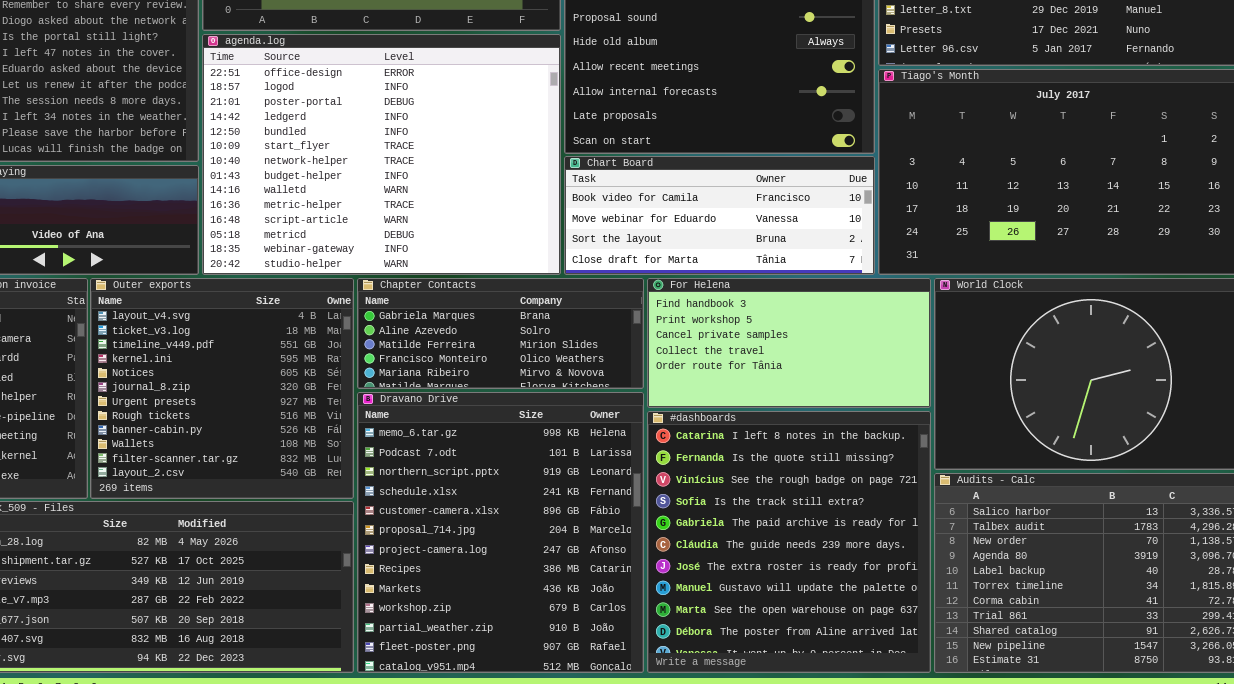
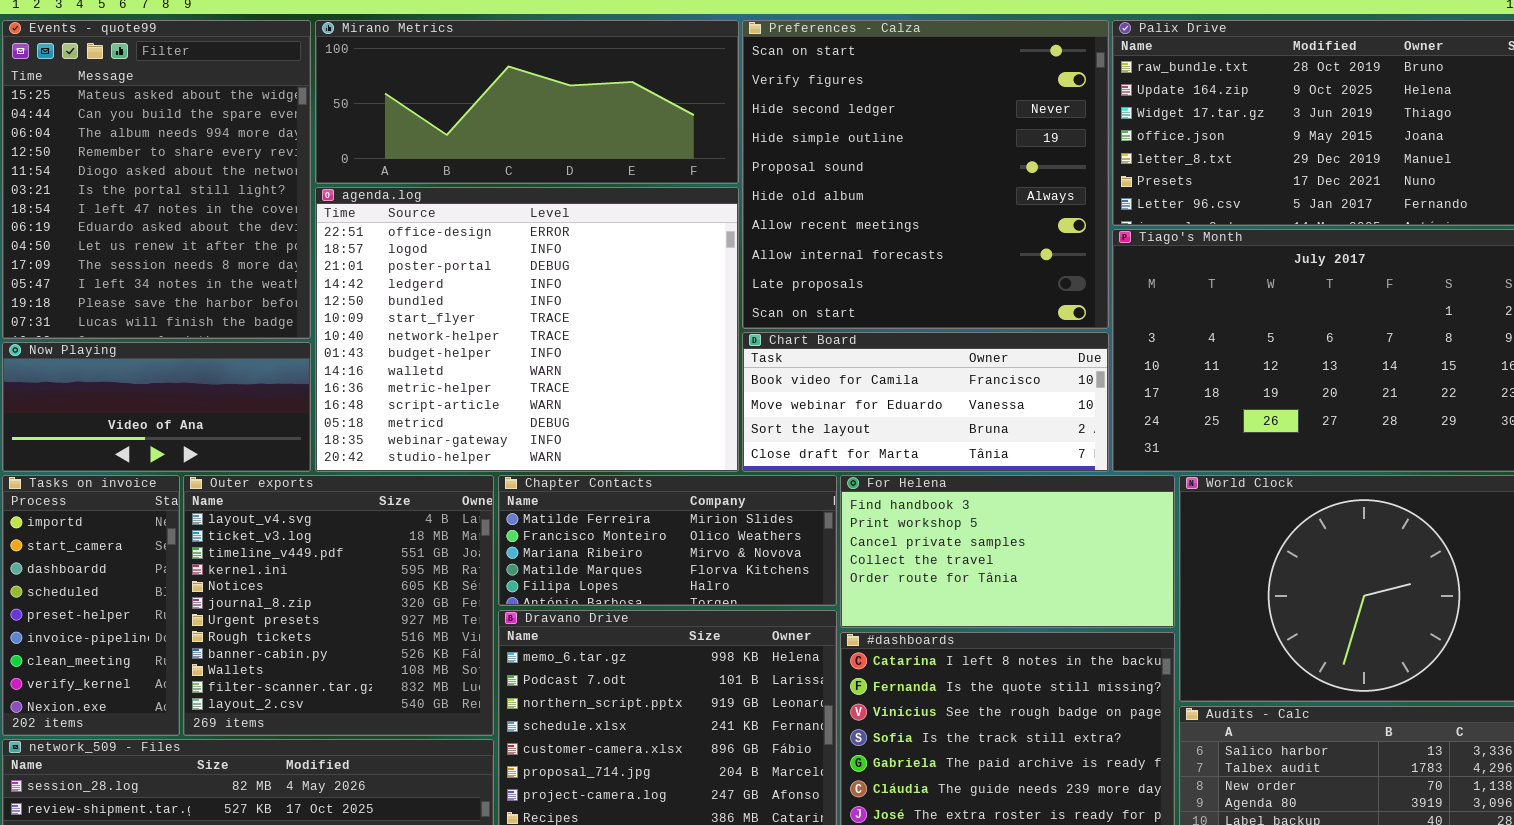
Chapter Contacts: [357,278,644,389] -> [498,475,837,606], scrolled down 2 rows

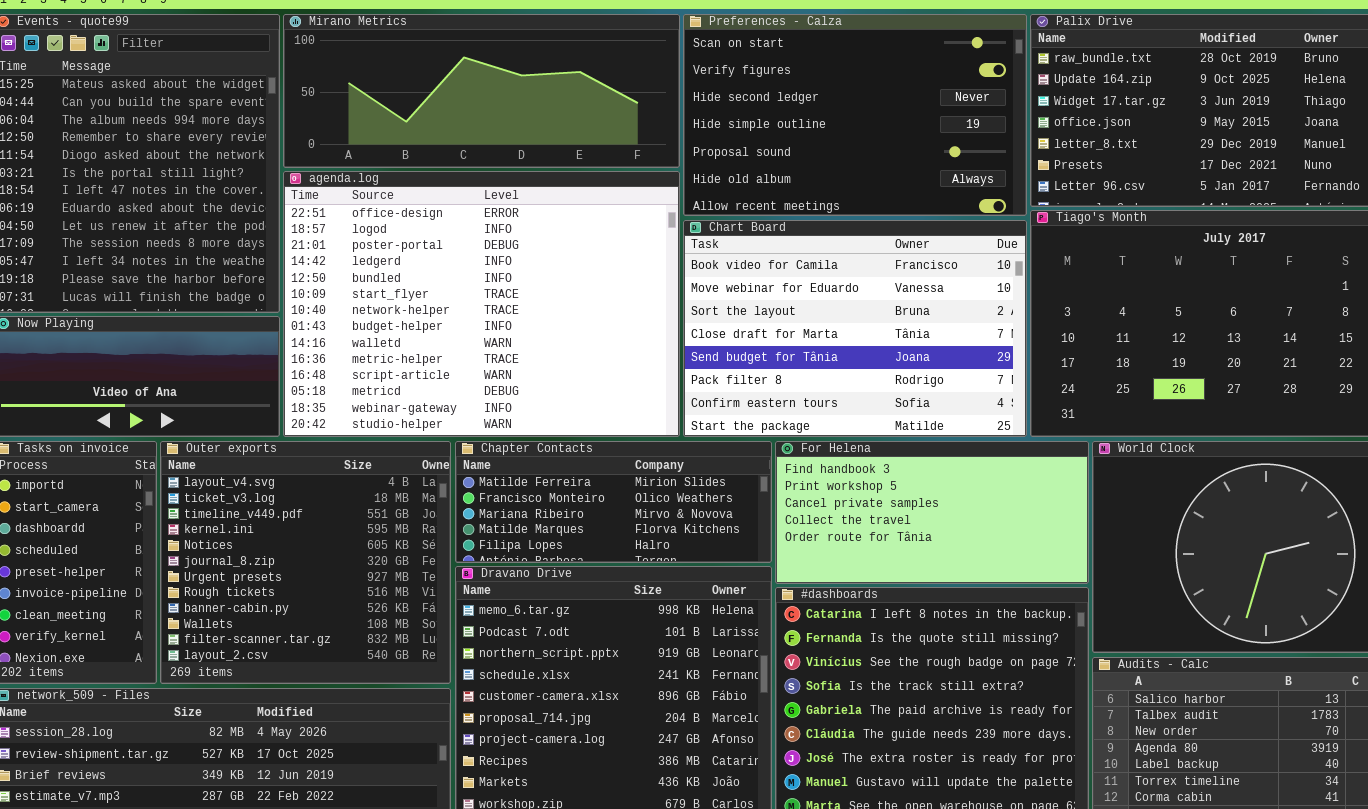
Preferences - Calza: [742,20,1109,329] -> [683,14,1027,216], resized
Chart Board: [742,332,1109,472] -> [683,220,1027,437], resized

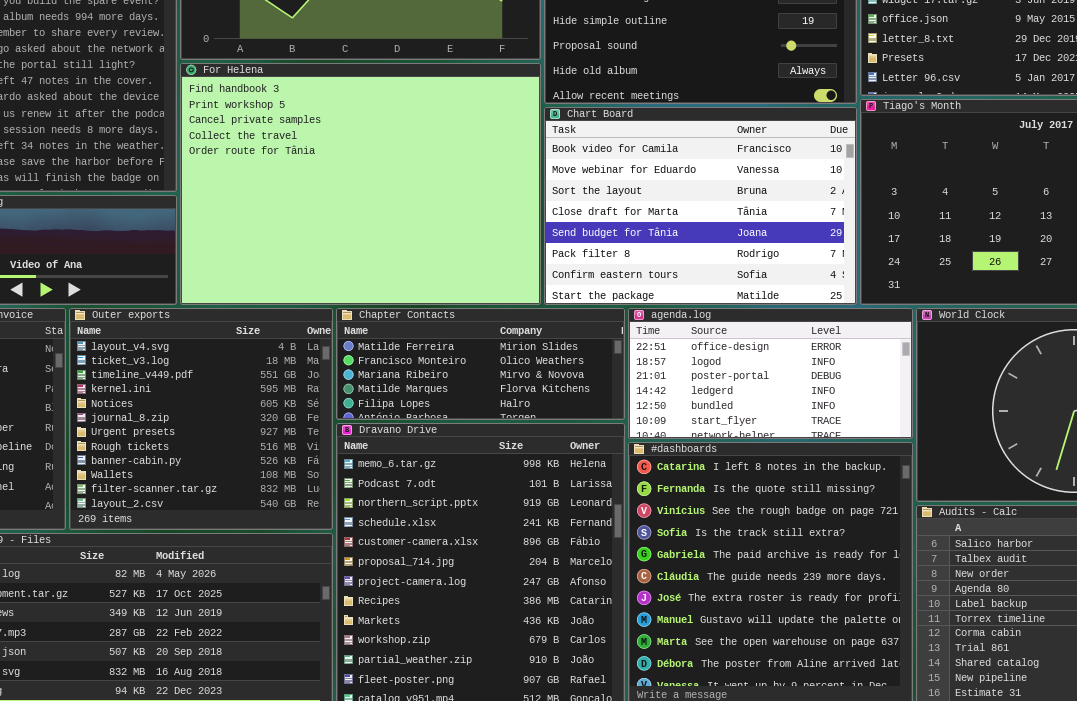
agenda.log: [283,171,680,437] -> [628,308,913,439], moved, resized
For Helena: [775,441,1089,584] -> [180,63,541,305], moved, resized

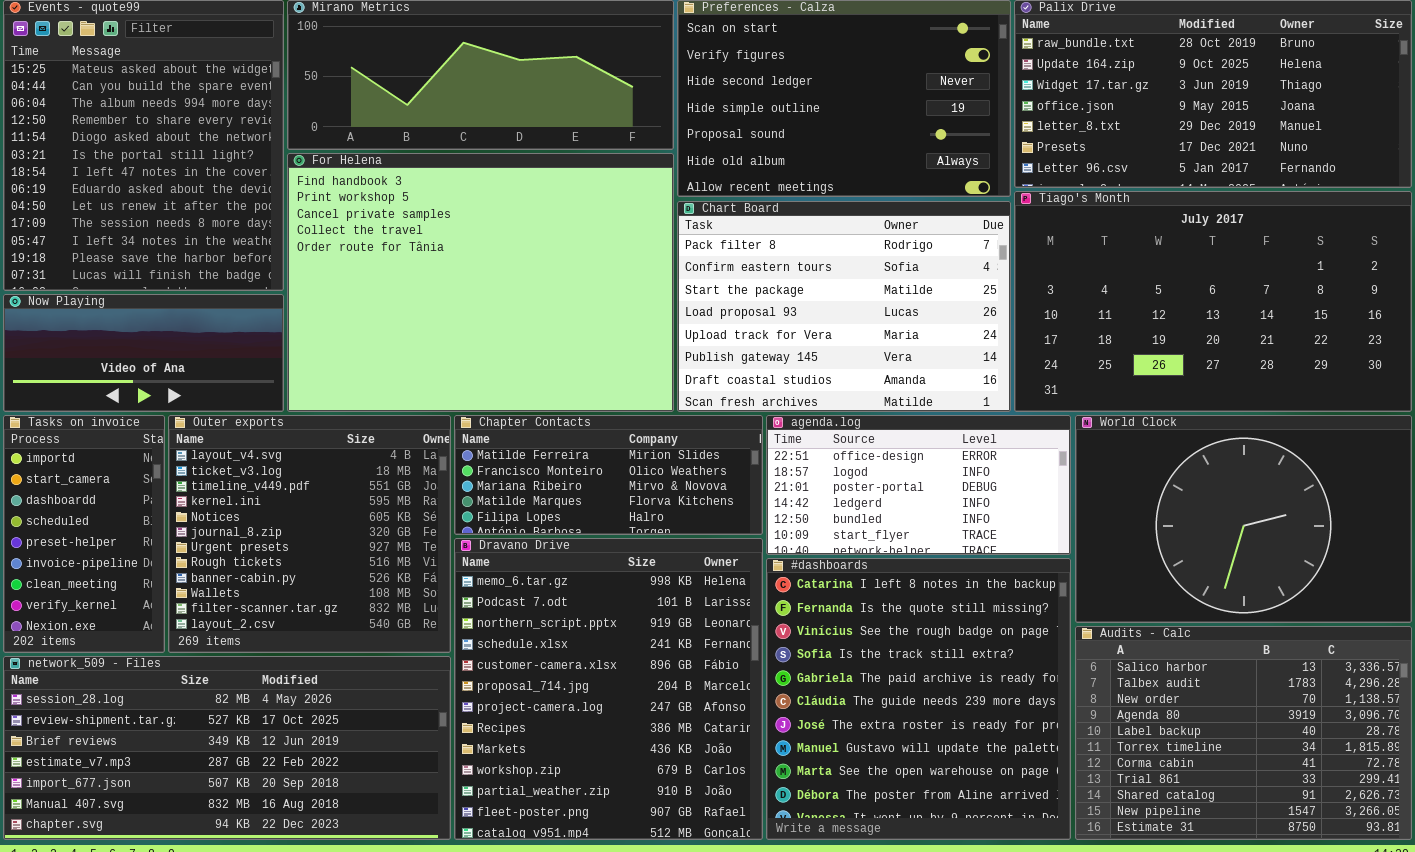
Chart Board: [544,107,857,305] -> [677,201,1011,412], scrolled down 5 rows

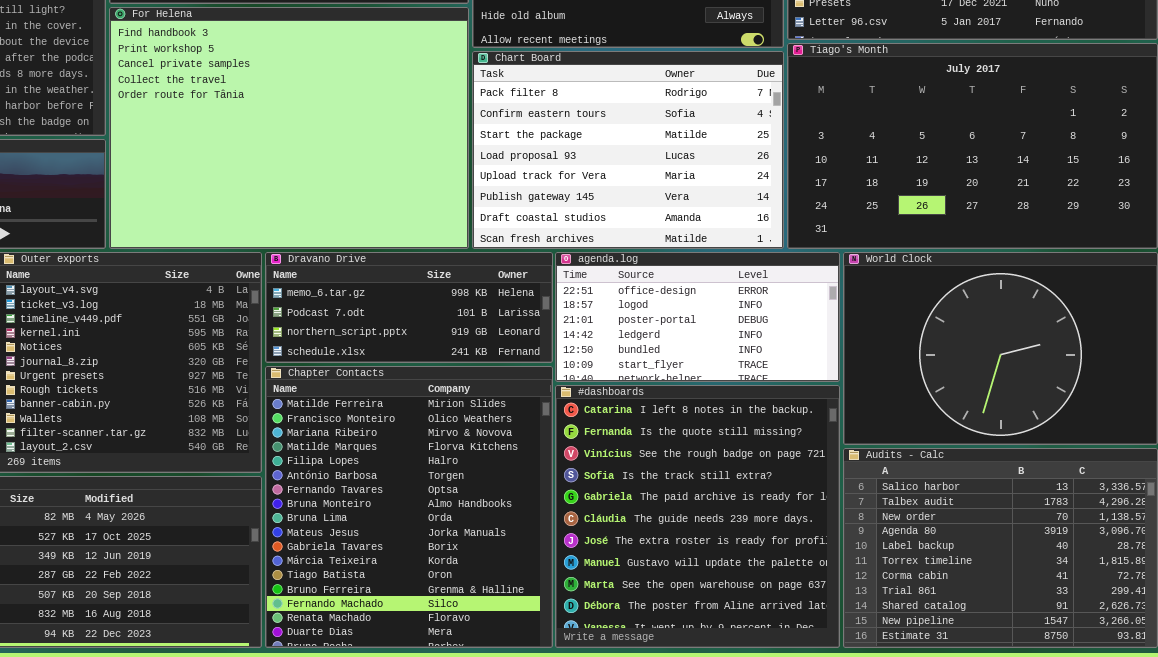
Chapter Contacts: [454,415,763,535] -> [265,366,553,648], moved, resized
Dravano Drive: [454,538,763,840] -> [265,252,553,363], moved, resized

